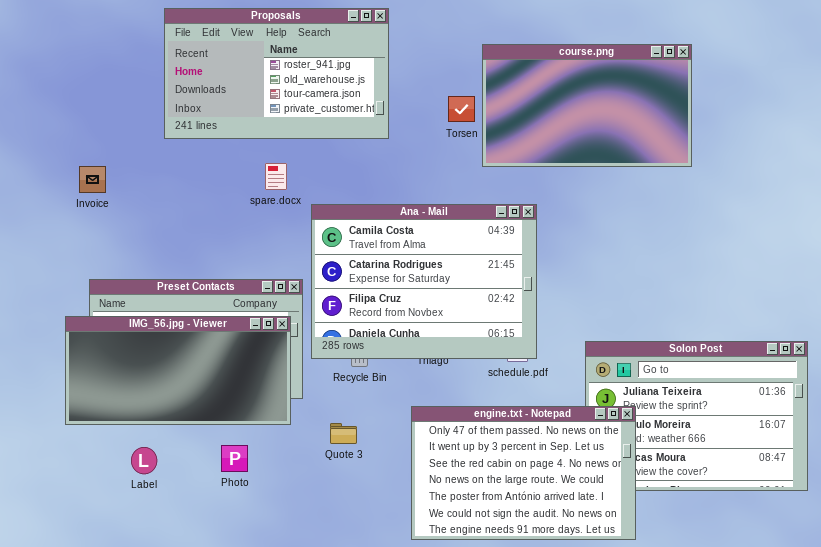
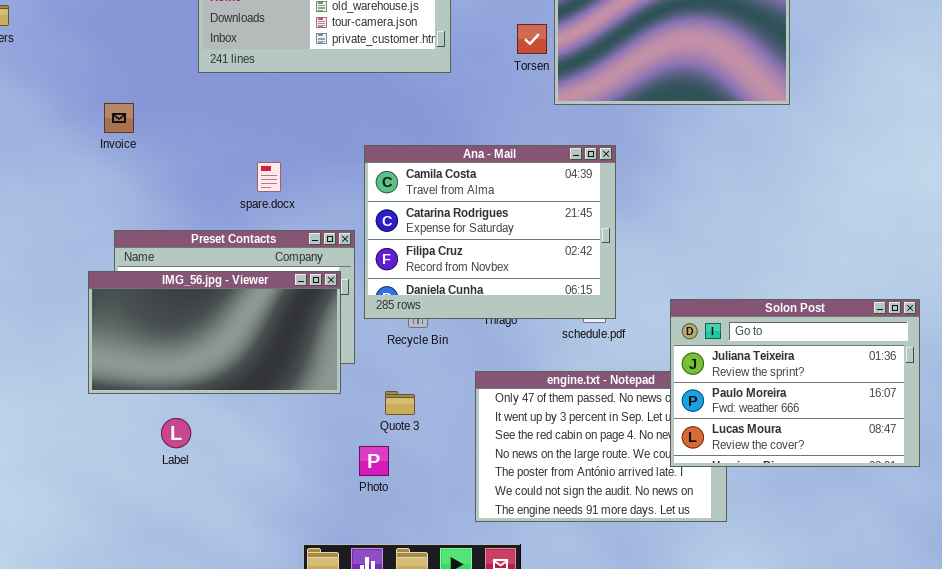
spare.docx: [265,163,287,190] -> [257,162,281,192], moved
Solon Post: [585,341,808,491] -> [670,299,920,467], raised
Photo: [221,445,248,472] -> [359,446,389,476], moved

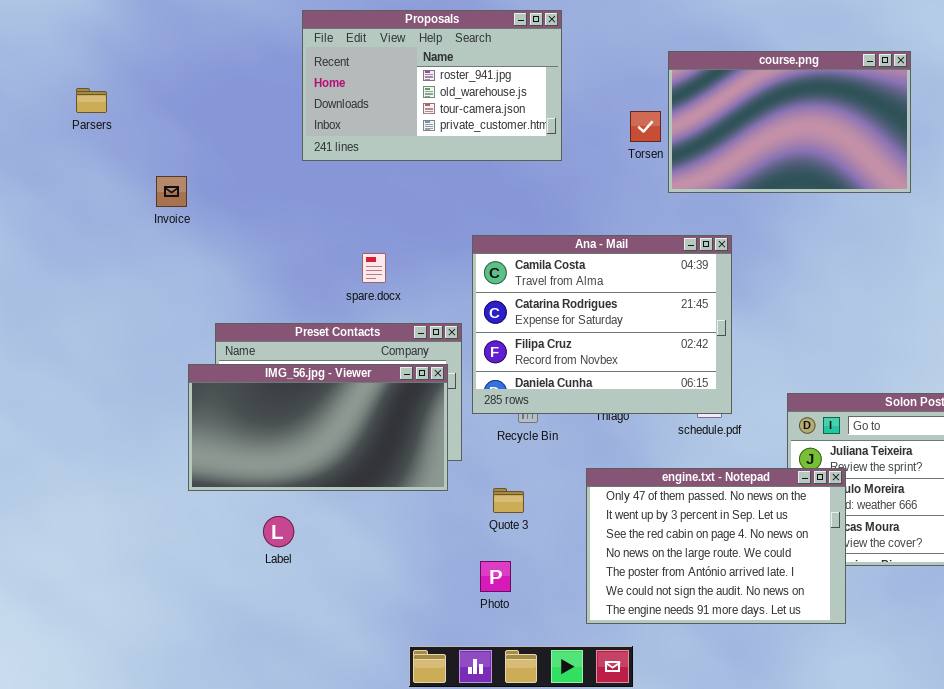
Invoice: [104,103,134,133] -> [156,176,187,207], moved
engine.txt - Notepad: [475,371,727,522] -> [586,468,846,624], raised
Photo: [359,446,389,476] -> [480,561,511,592], moved

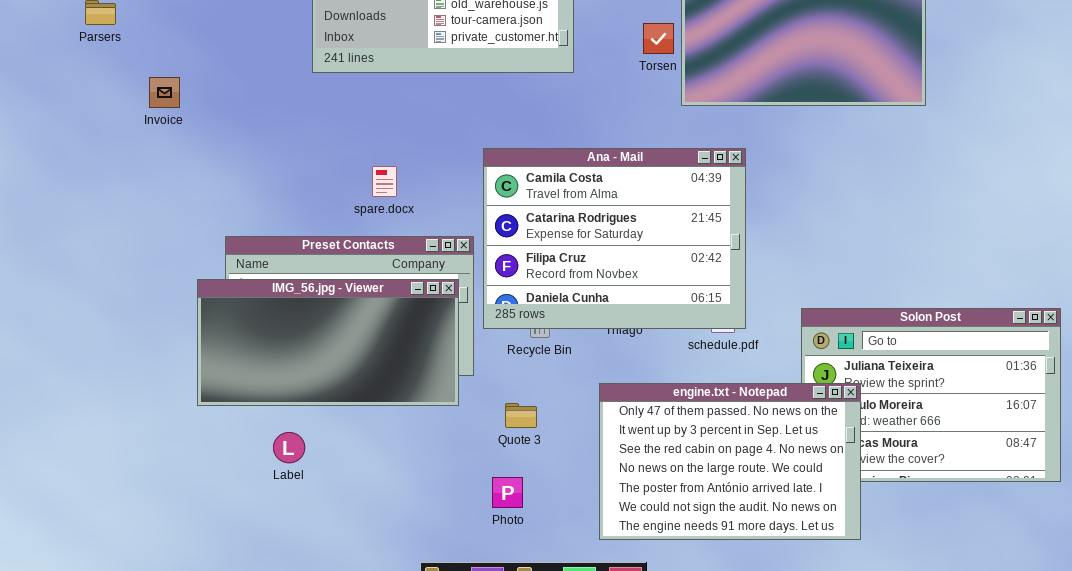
Invoice: [156,176,187,207] -> [149,77,180,108], moved

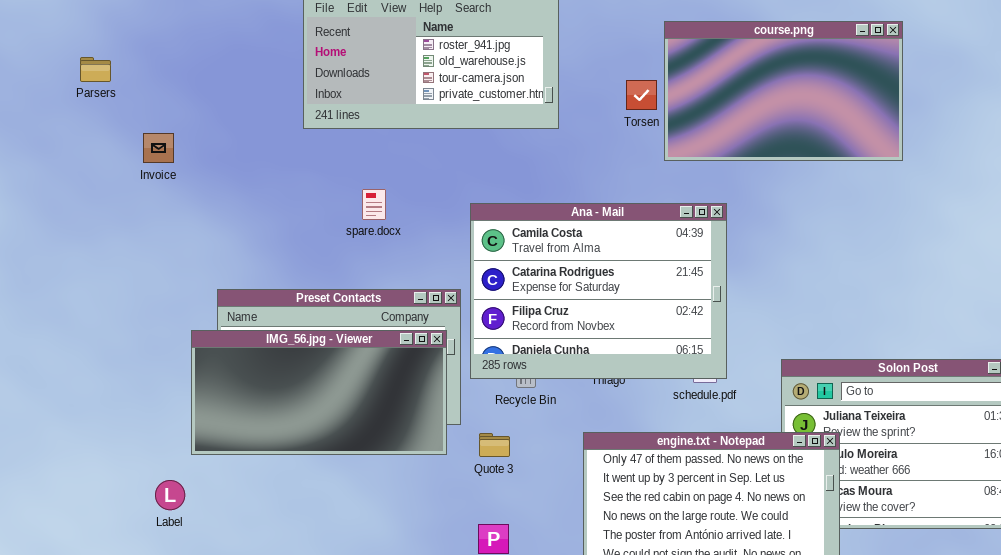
spare.docx: [372,166,397,197] -> [362,189,386,220], moved
Quote 3: [505,403,537,428] -> [479,433,510,457], moved
Label: [273,432,305,463] -> [155,480,185,510], moved

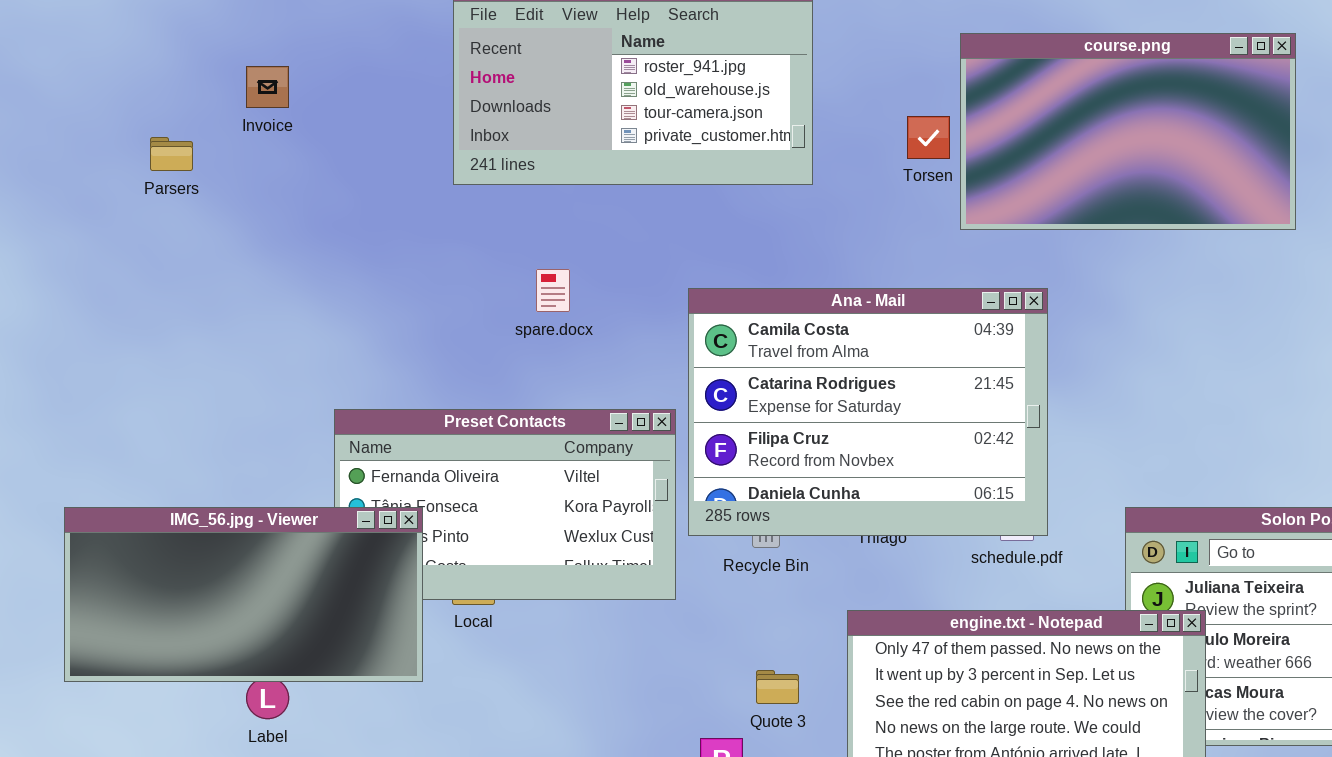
Parsers: [80,57,111,82] -> [150,137,193,171], moved
Invoice: [143,133,174,163] -> [246,66,289,108], moved
IMG_56.jpg - Viewer: [191,330,447,455] -> [64,507,423,682], moved
Quote 3: [479,433,510,457] -> [756,670,799,704], moved

